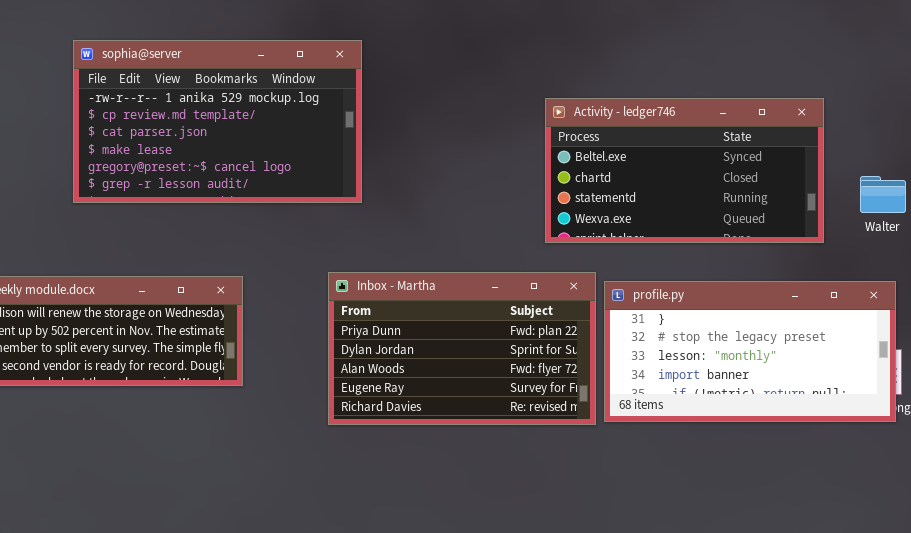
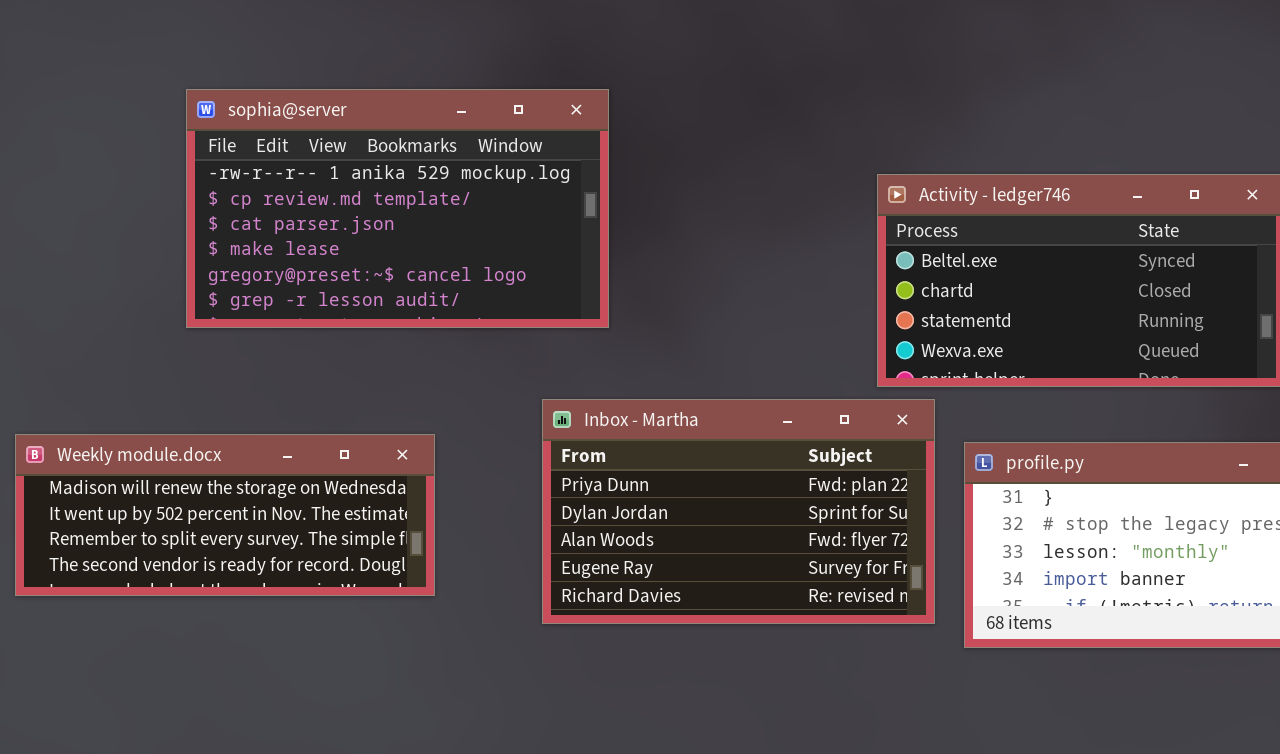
Inbox - Martha: [328,272,596,425] -> [542,399,935,624], moved

